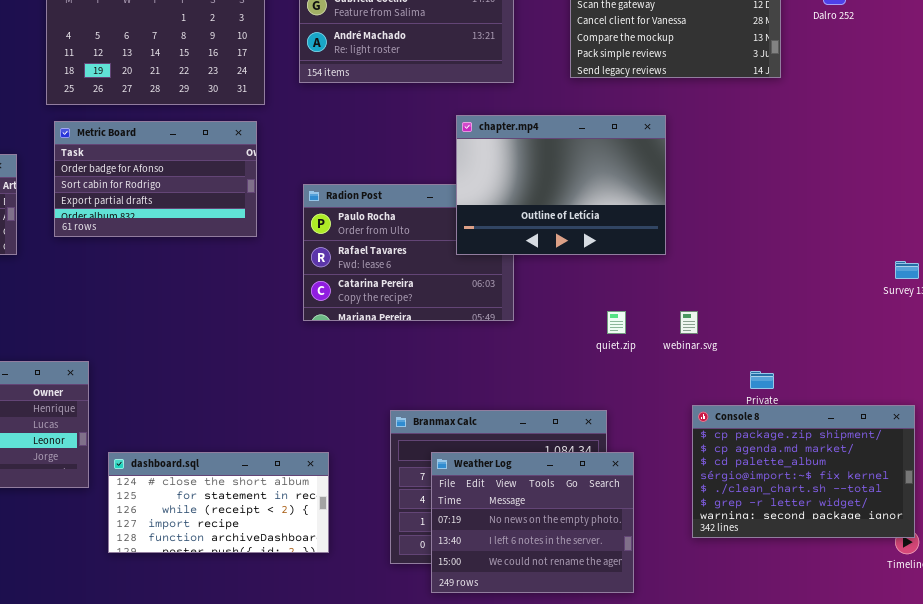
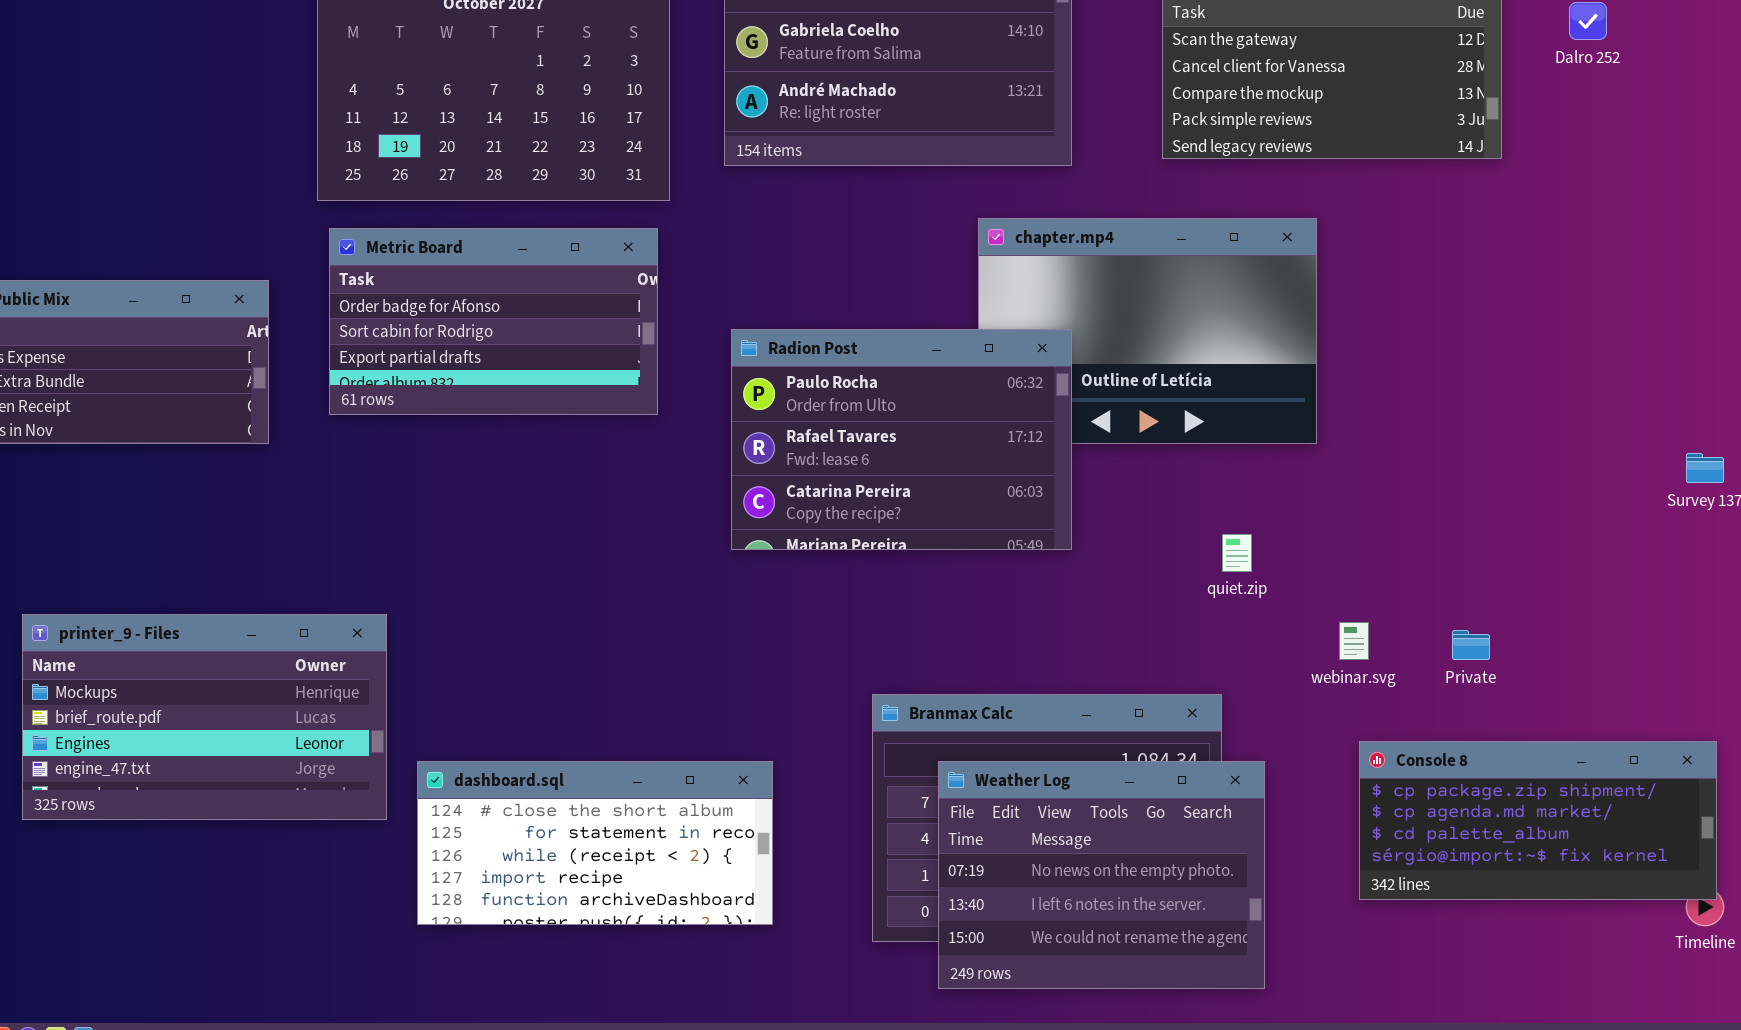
Radion Post: [303,184,514,321] -> [731,329,1072,550], raised
webinar.svg: [680,311,698,334] -> [1339,622,1369,660], moved
Console 8: [692,405,915,538] -> [1359,741,1717,900], resized

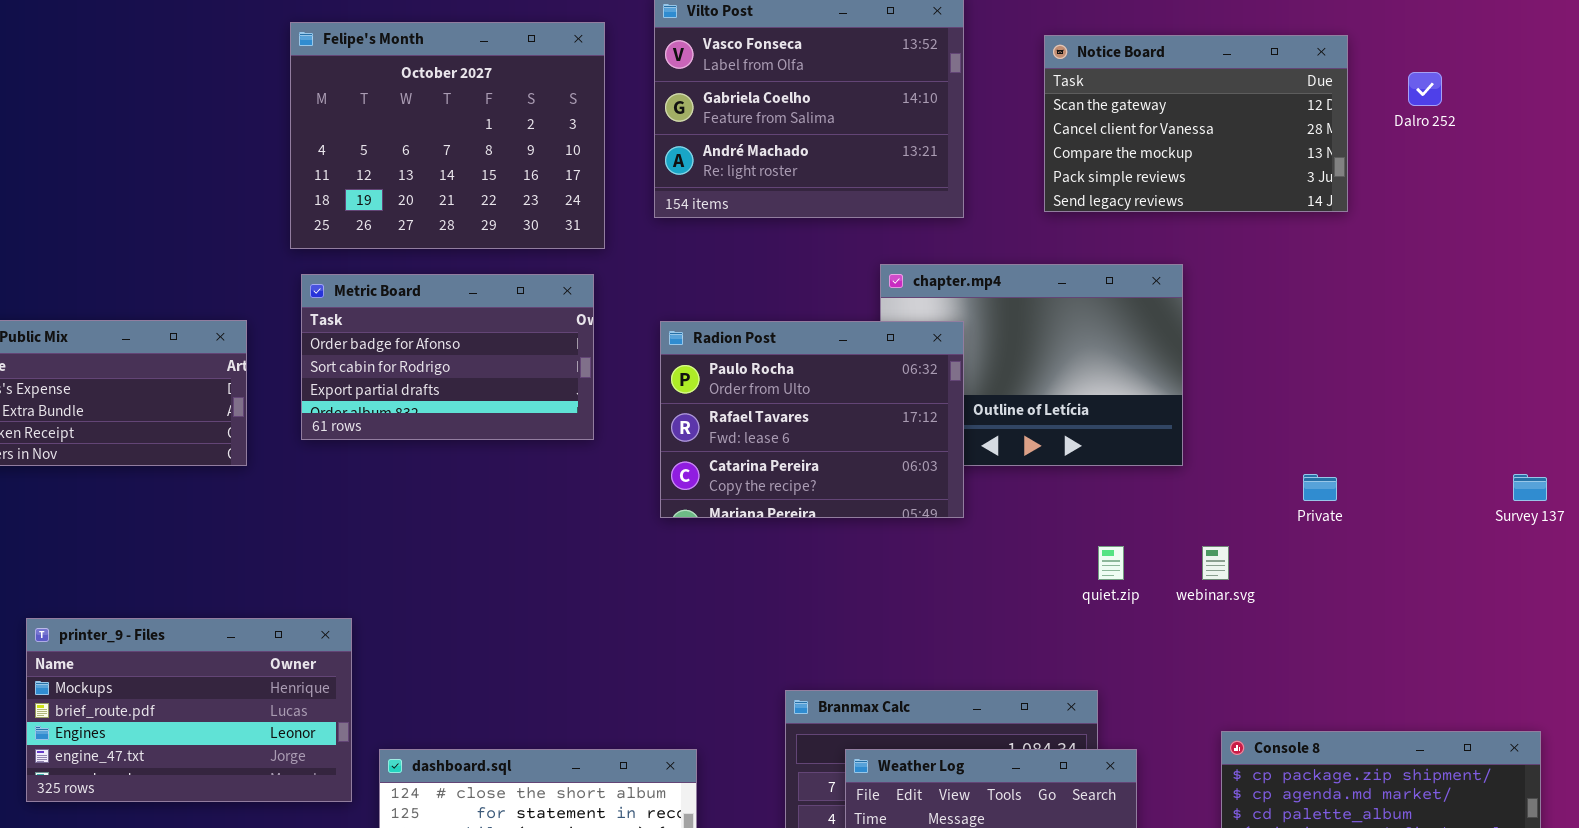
Radion Post: [731,329,1072,550] -> [660,321,964,518], moved
webinar.svg: [1339,622,1369,660] -> [1202,546,1229,580], moved
Private: [1452,630,1490,660] -> [1303,474,1337,501], moved

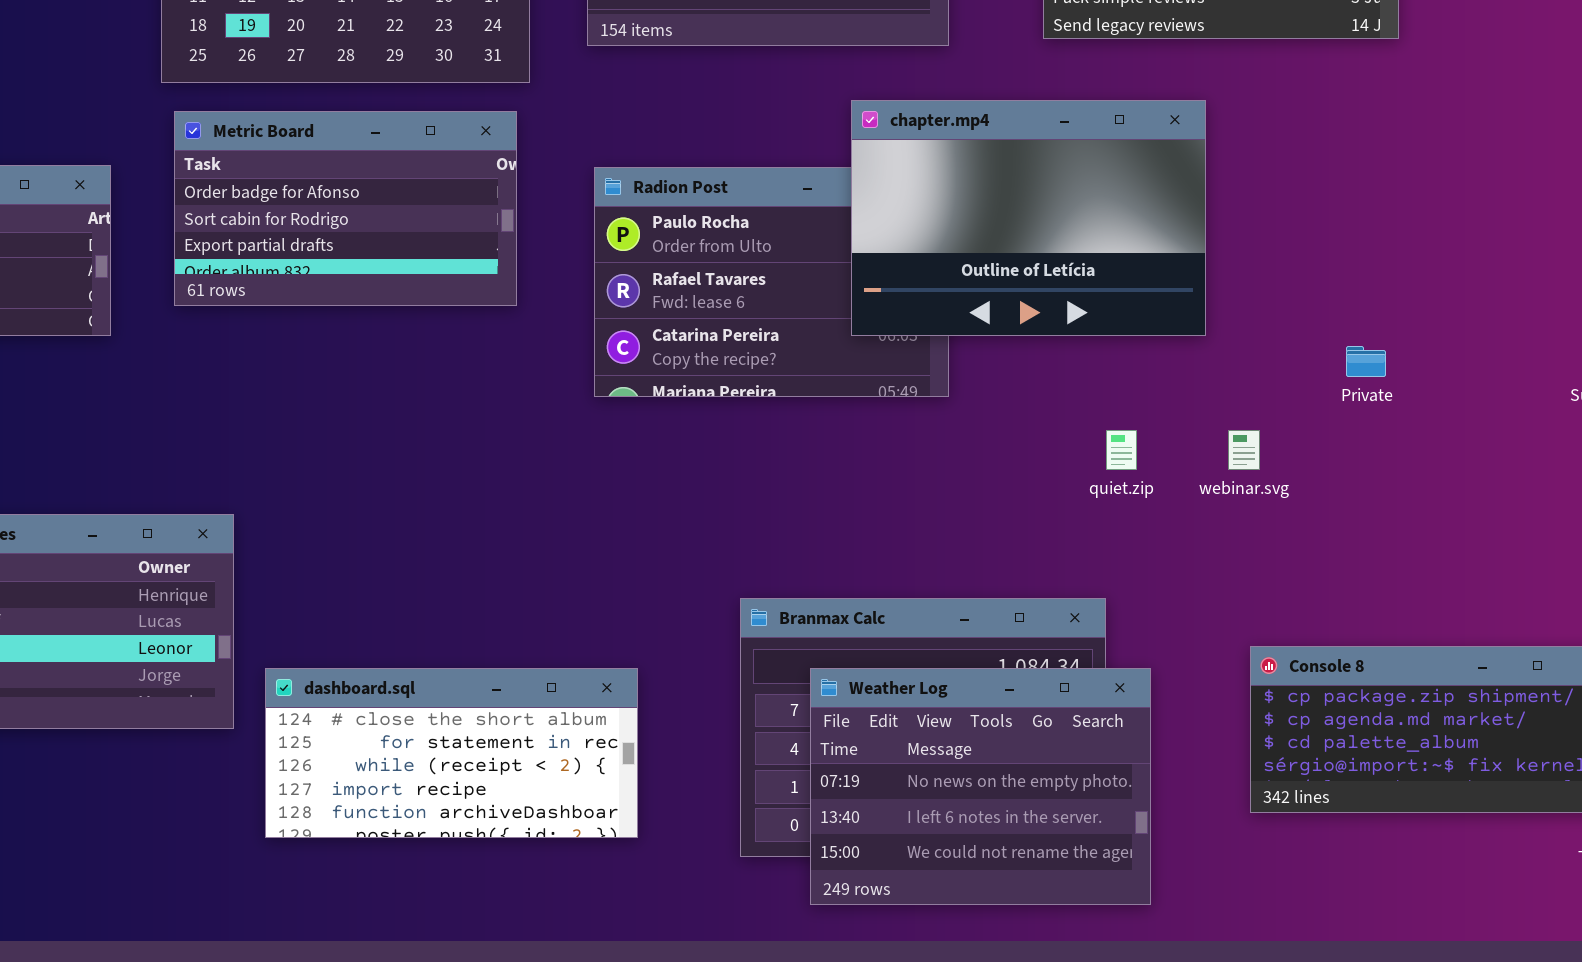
chapter.mp4: [880,264,1183,466] -> [851,100,1206,336], raised

